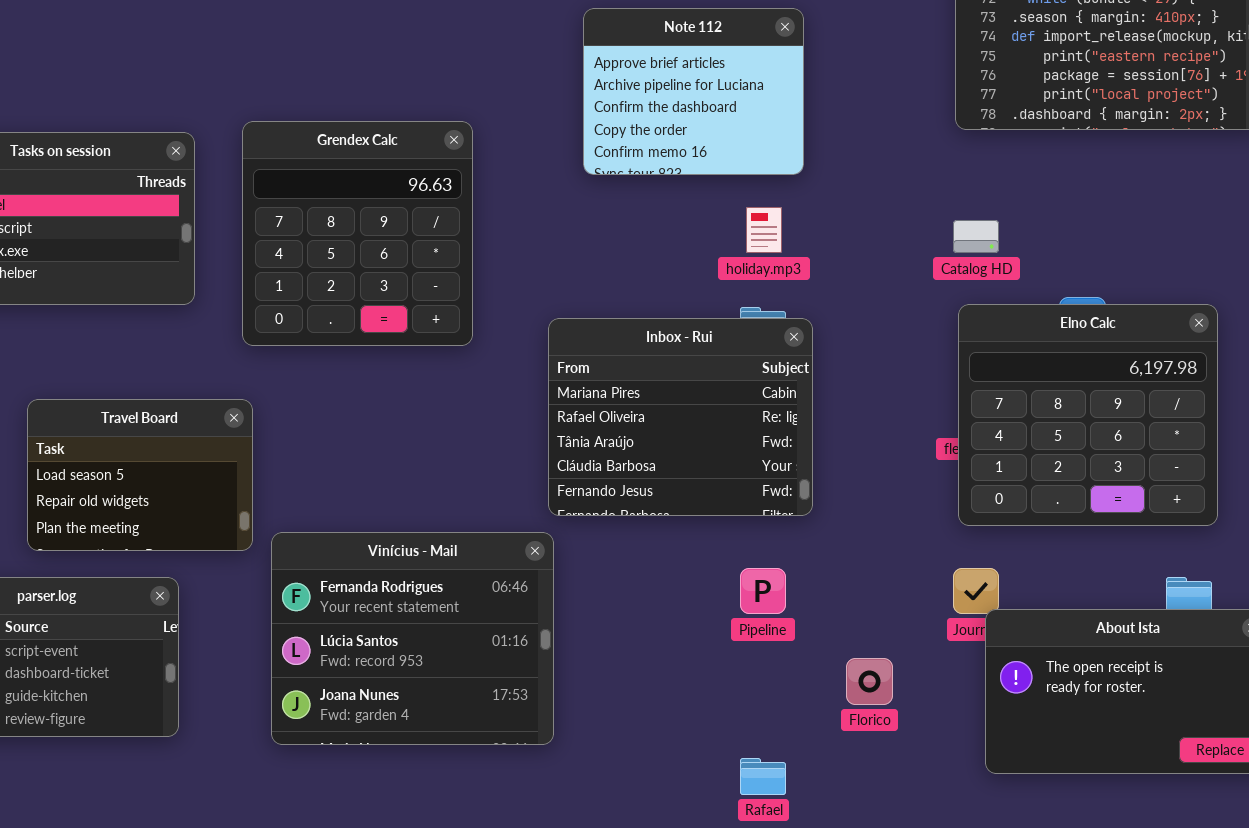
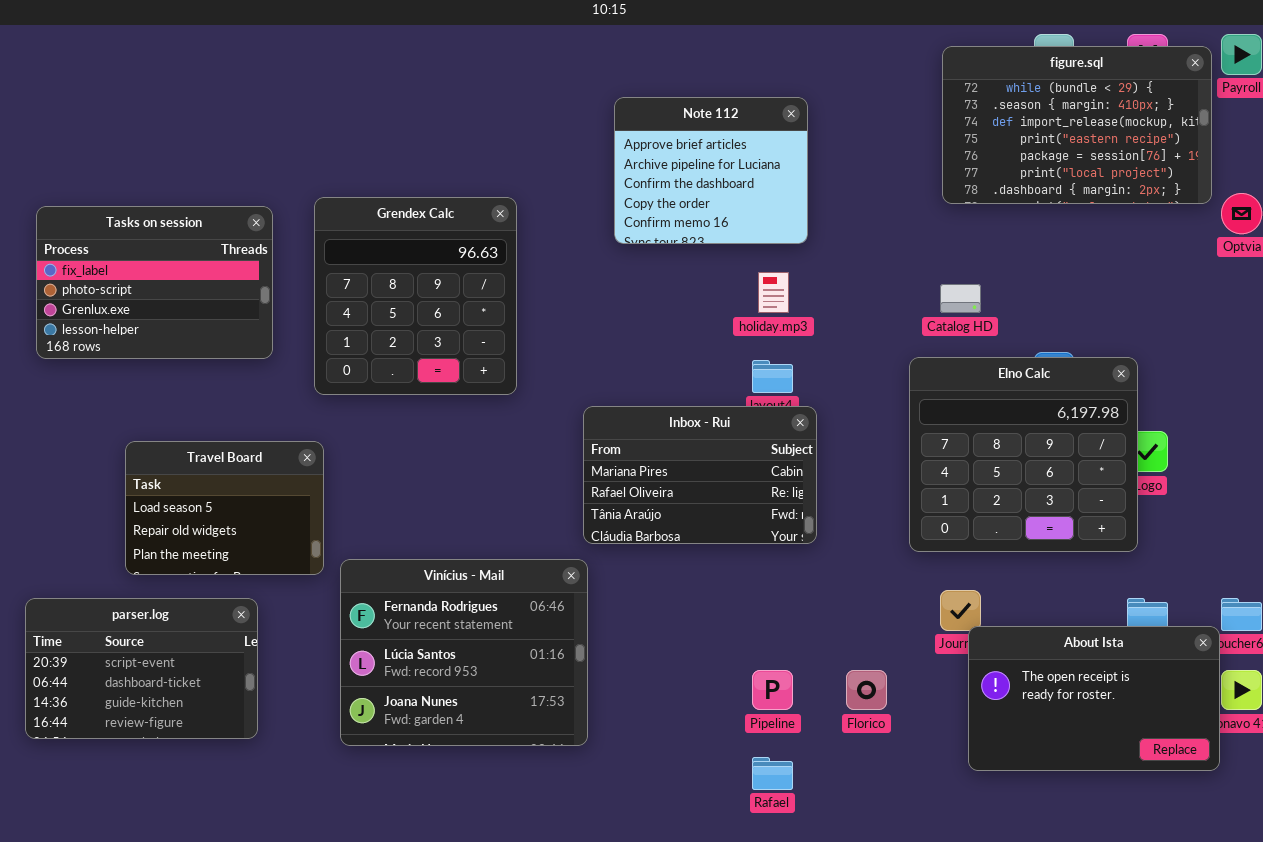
Elno Calc: [958,304,1218,526] -> [909,357,1138,552], moved
Inbox - Rui: [548,318,813,516] -> [583,406,817,544], resized
Pipeline: [740,568,786,614] -> [752,670,793,710], moved

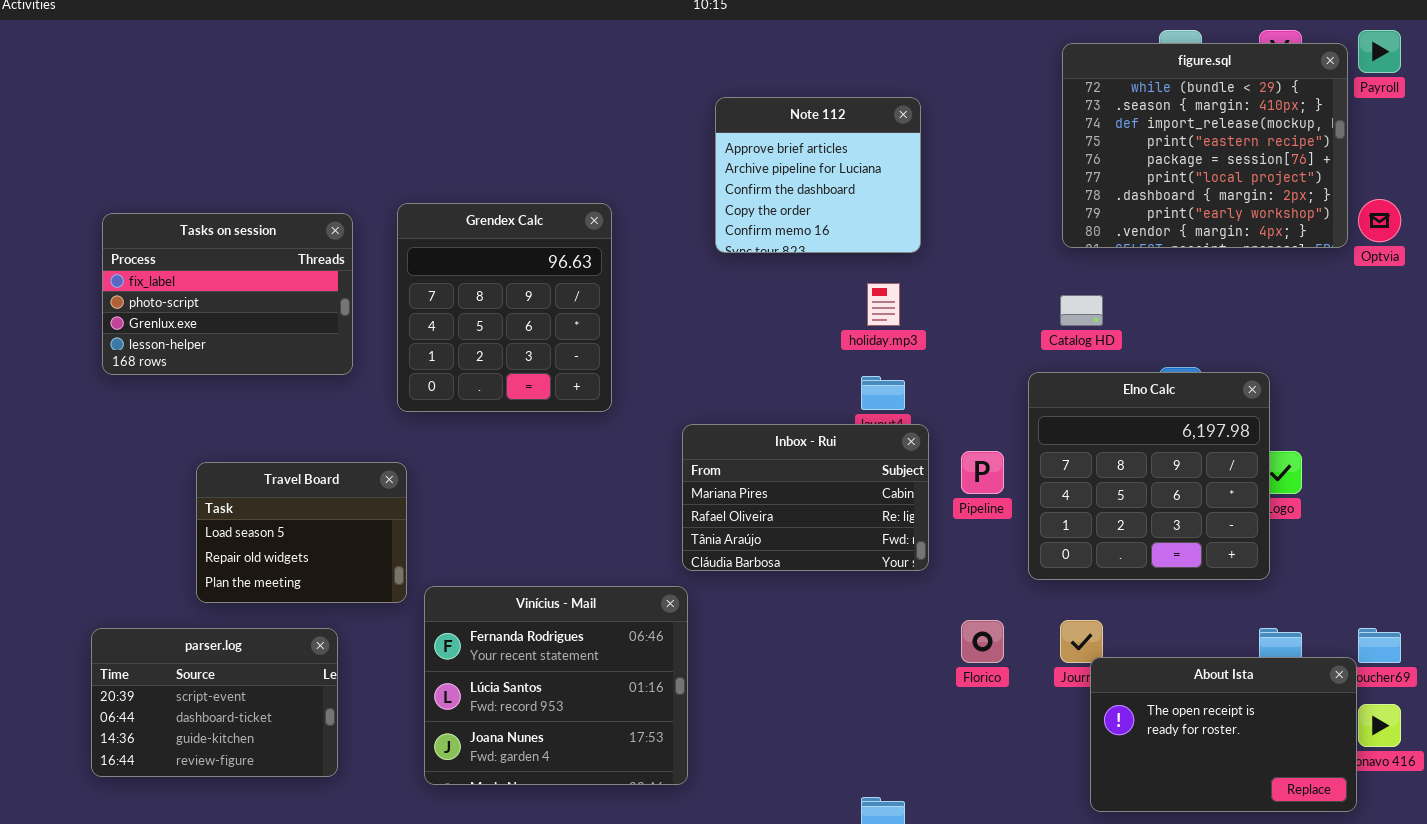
figure.sql: [942,46,1212,204] -> [1062,43,1348,248], resized
Pipeline: [752,670,793,710] -> [961,451,1004,494], moved
Florico: [846,670,887,710] -> [961,620,1004,663], moved

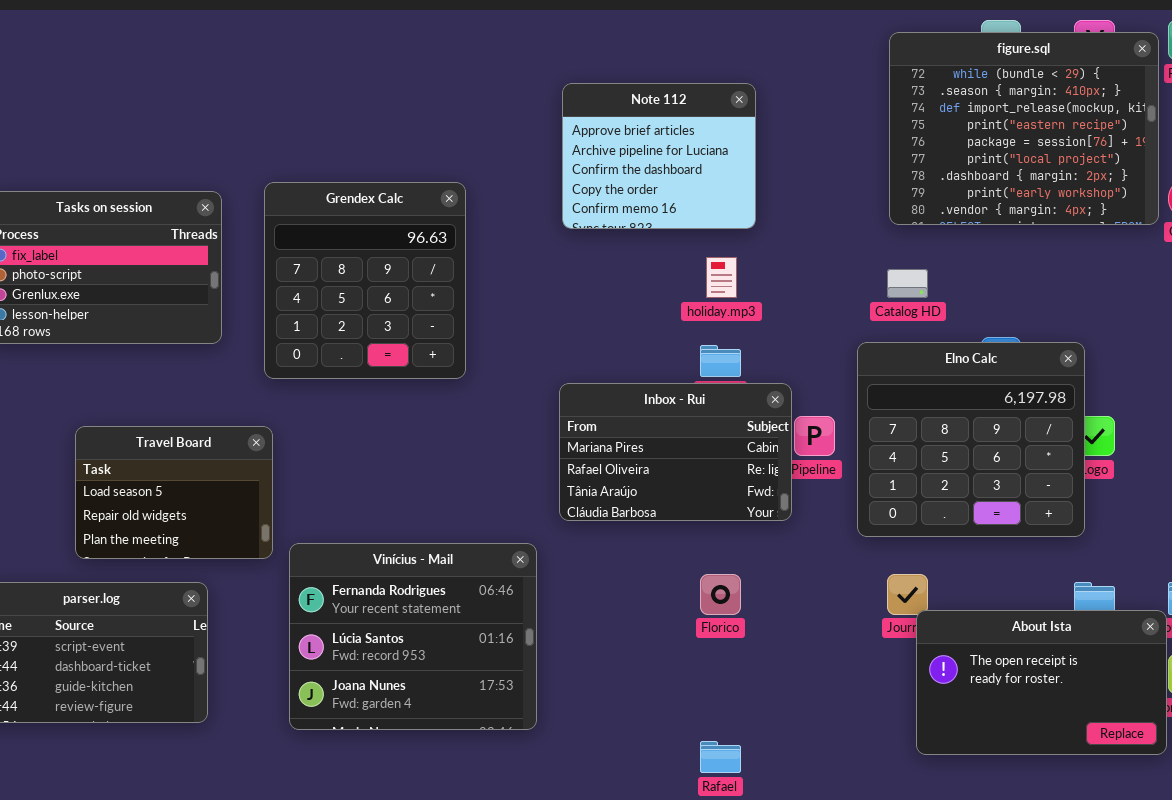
Inbox - Rui: [682,424,929,571] -> [559,383,792,521], moved
Florico: [961,620,1004,663] -> [700,574,741,615], moved

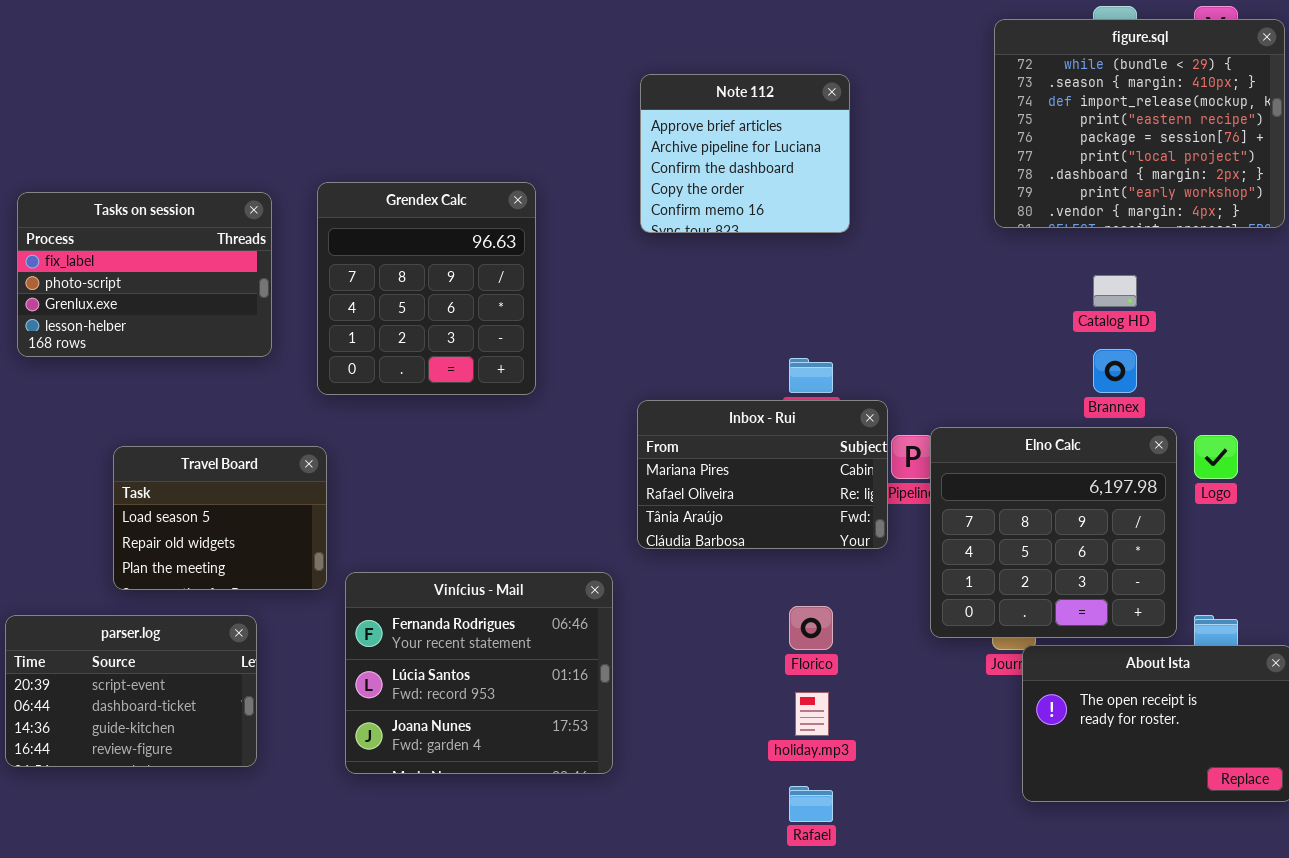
holiday.mp3: [706,257,737,298] -> [795,692,829,736], moved
Catalog HD: [887,269,928,298] -> [1093,275,1137,307], moved
Elno Calc: [857,342,1085,537] -> [930,427,1177,638], moved

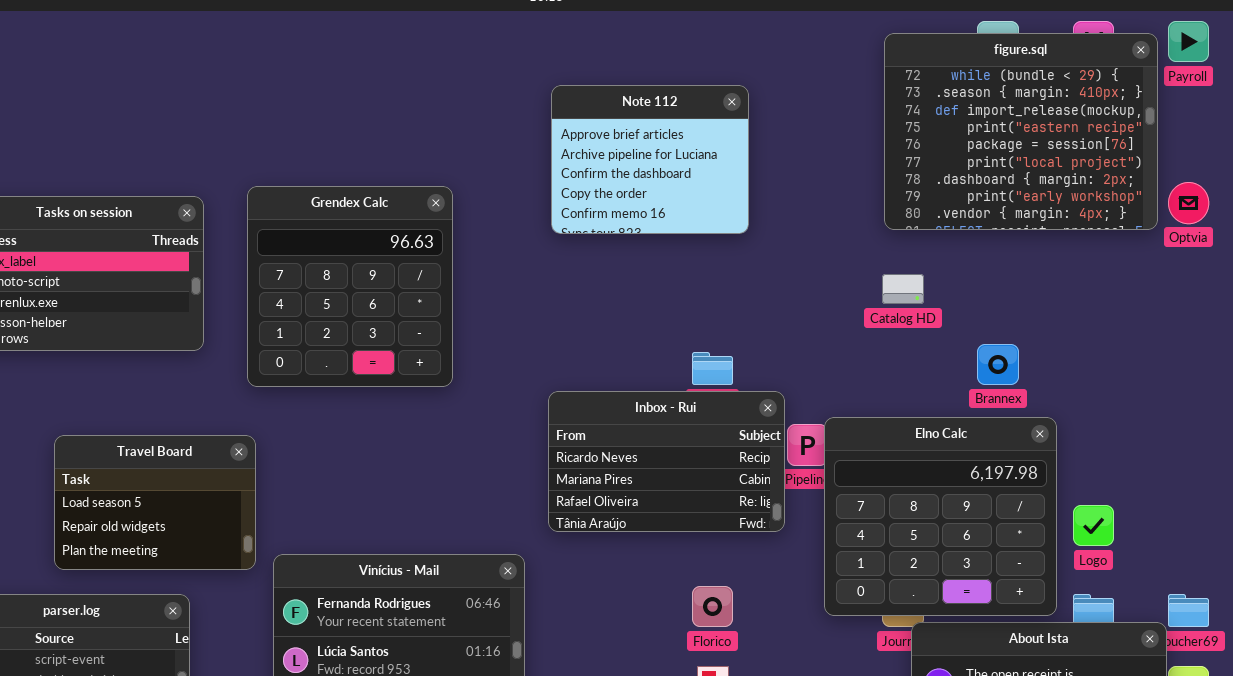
Catalog HD: [1093,275,1137,307] -> [882,274,924,304], moved
Inbox - Rui: [637,400,888,549] -> [548,391,785,532], scrolled up 1 row
Logo: [1194,435,1238,479] -> [1073,505,1114,546], moved

